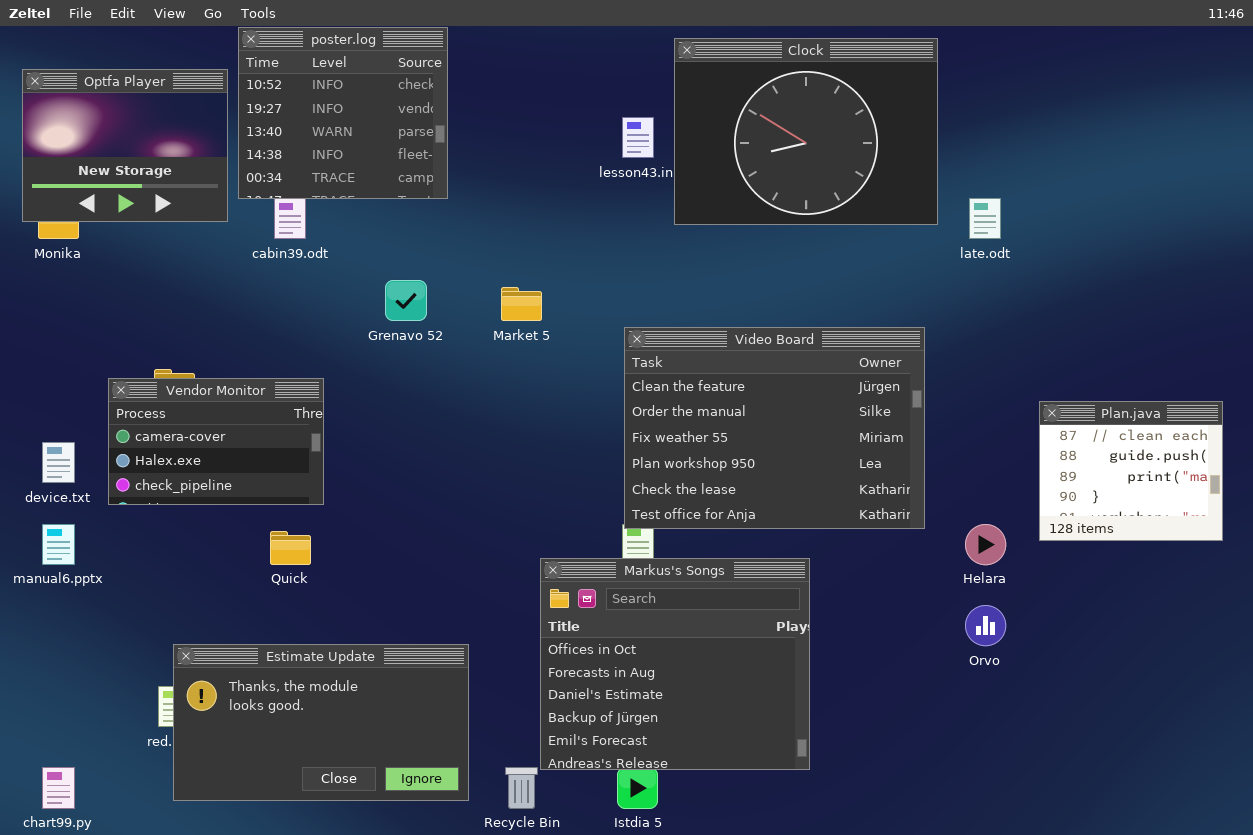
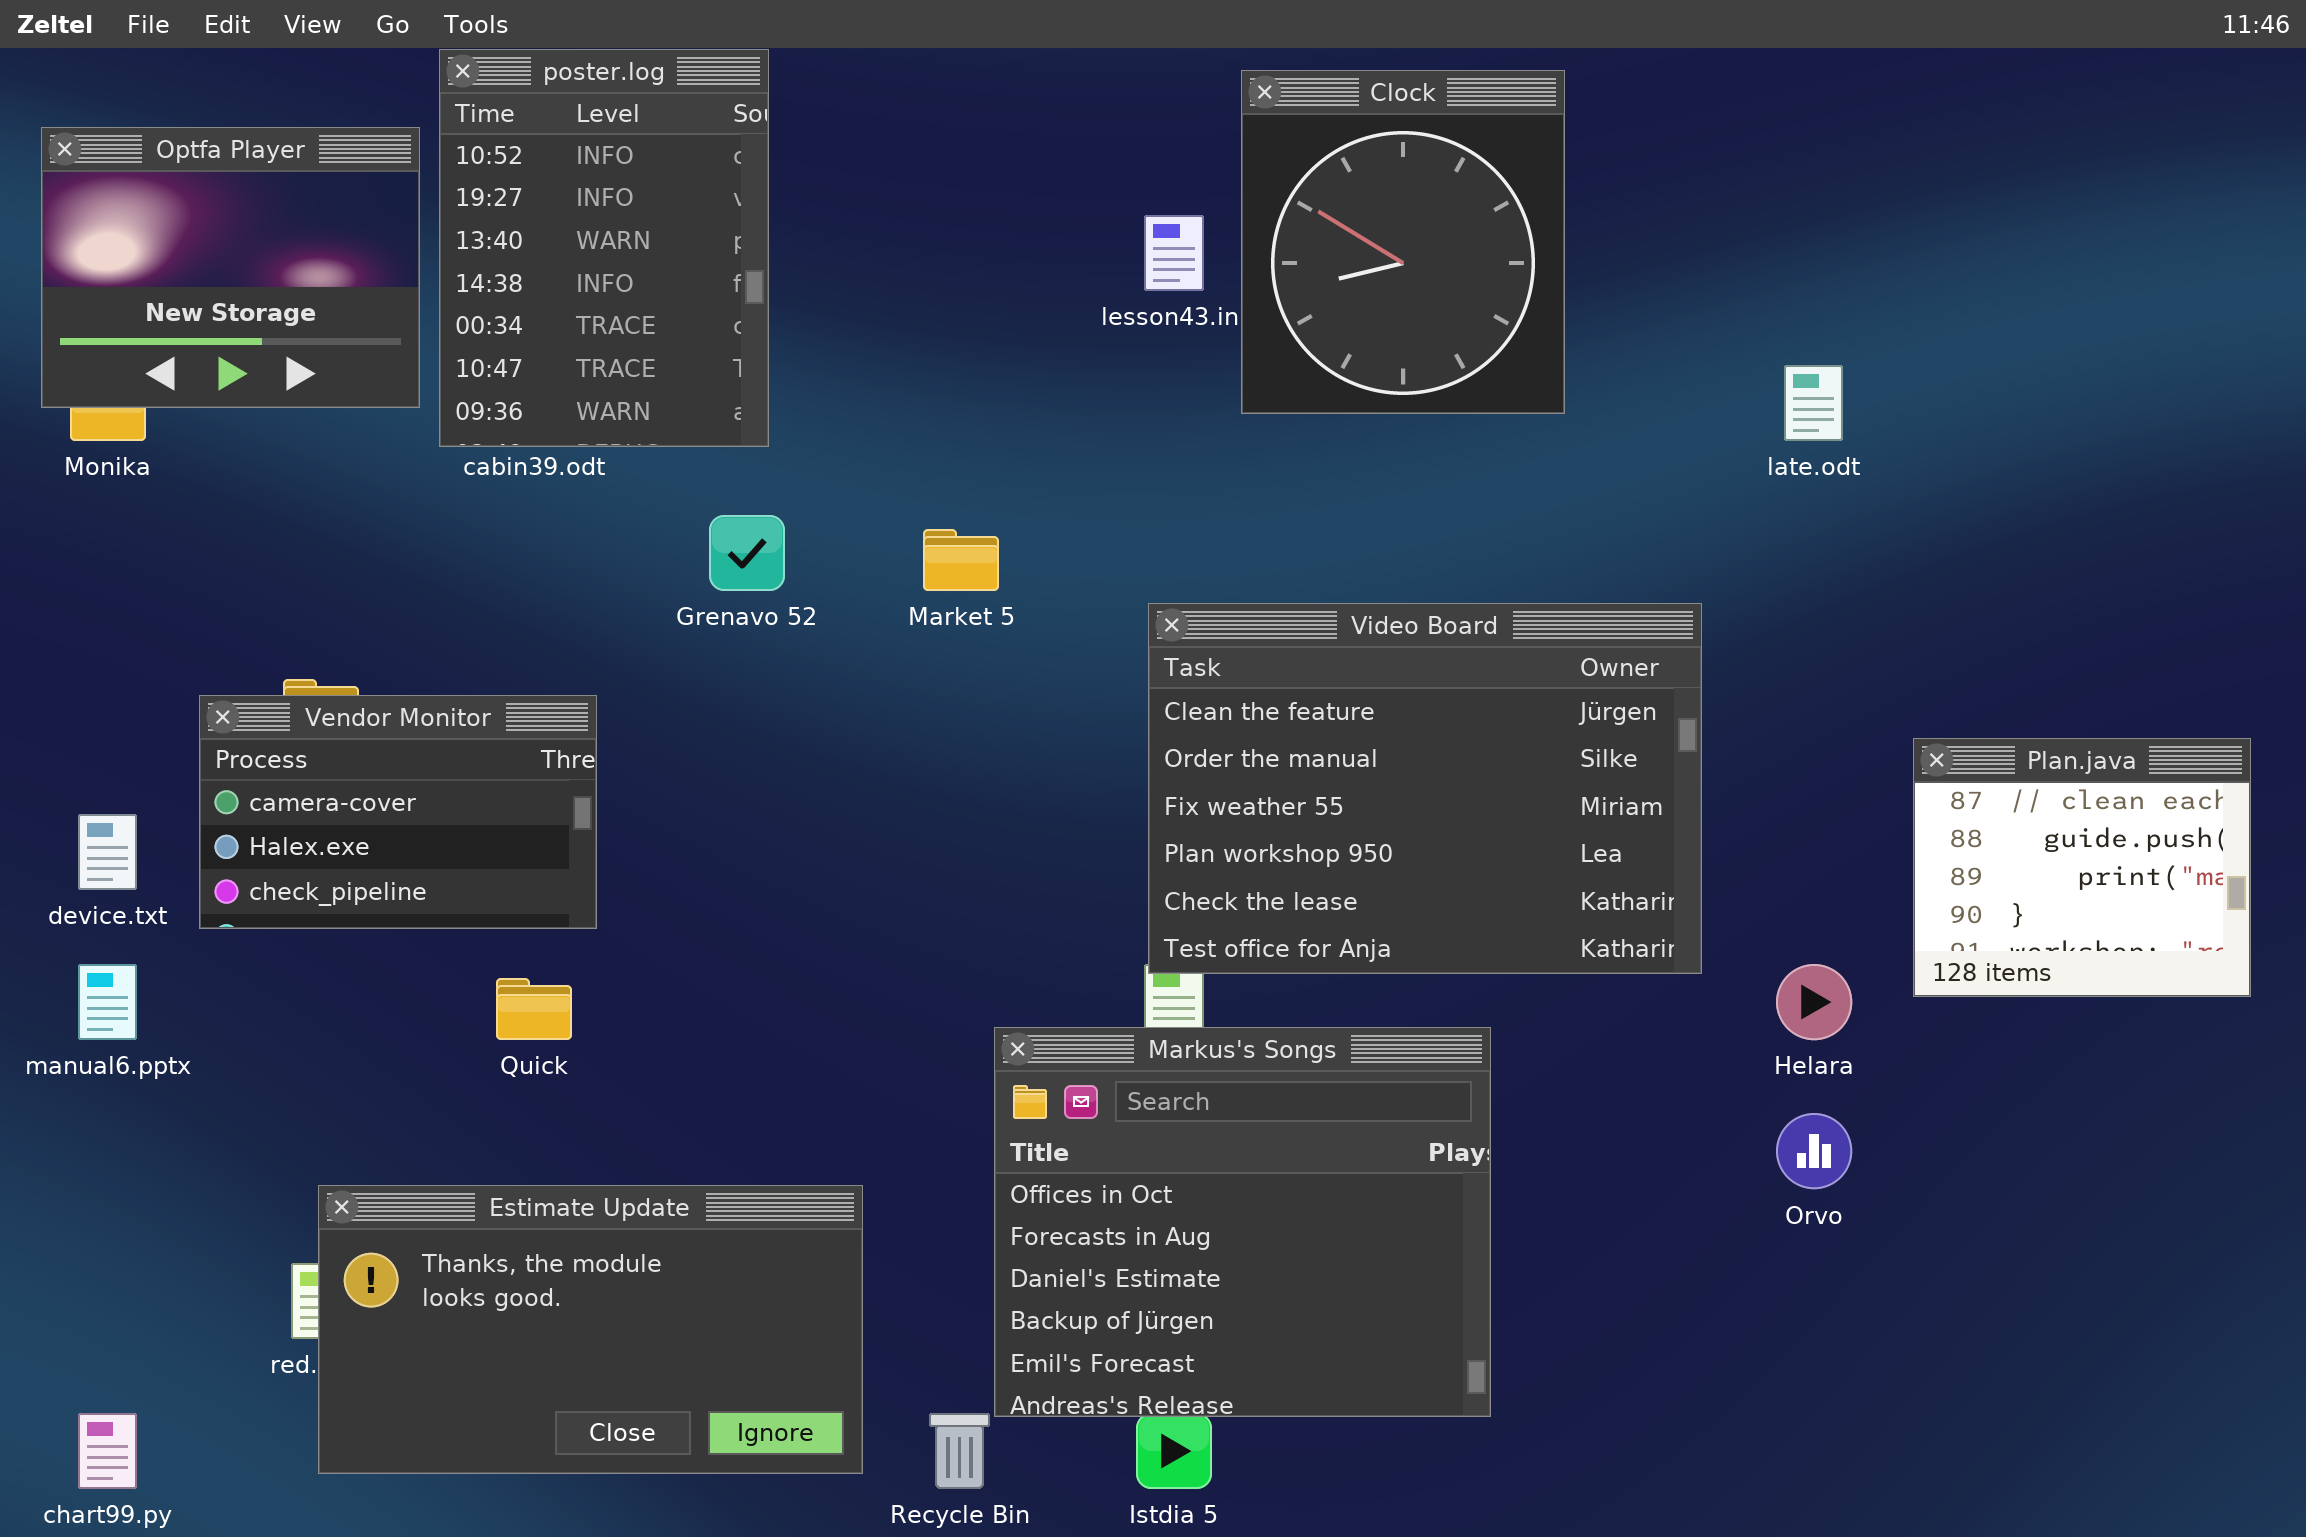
poster.log: [238,27,448,199] -> [439,49,769,447], resized
Clock: [674,38,938,225] -> [1241,70,1565,414], resized

